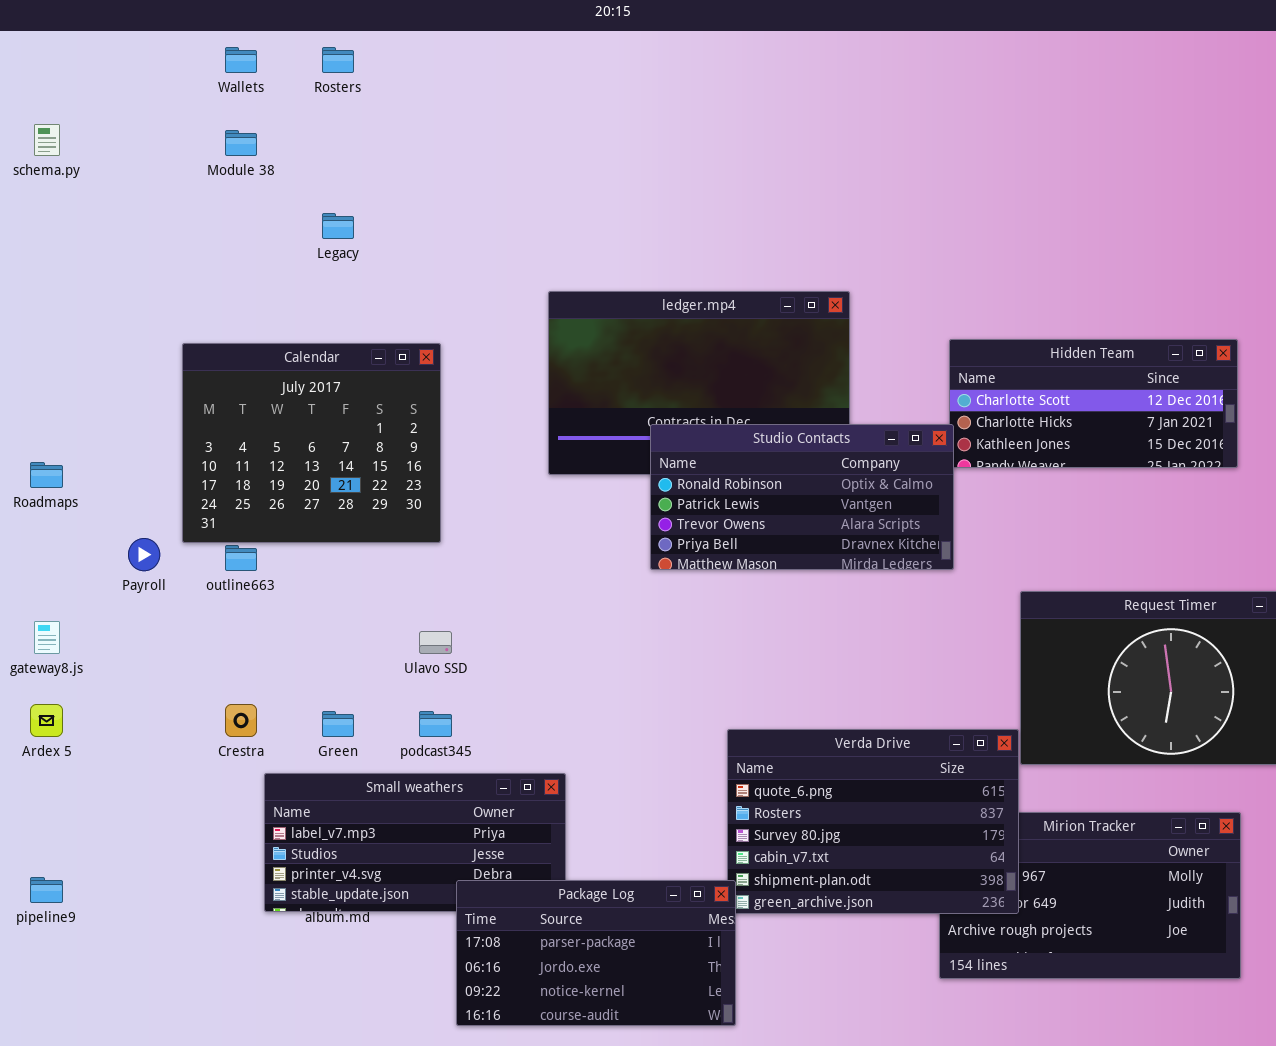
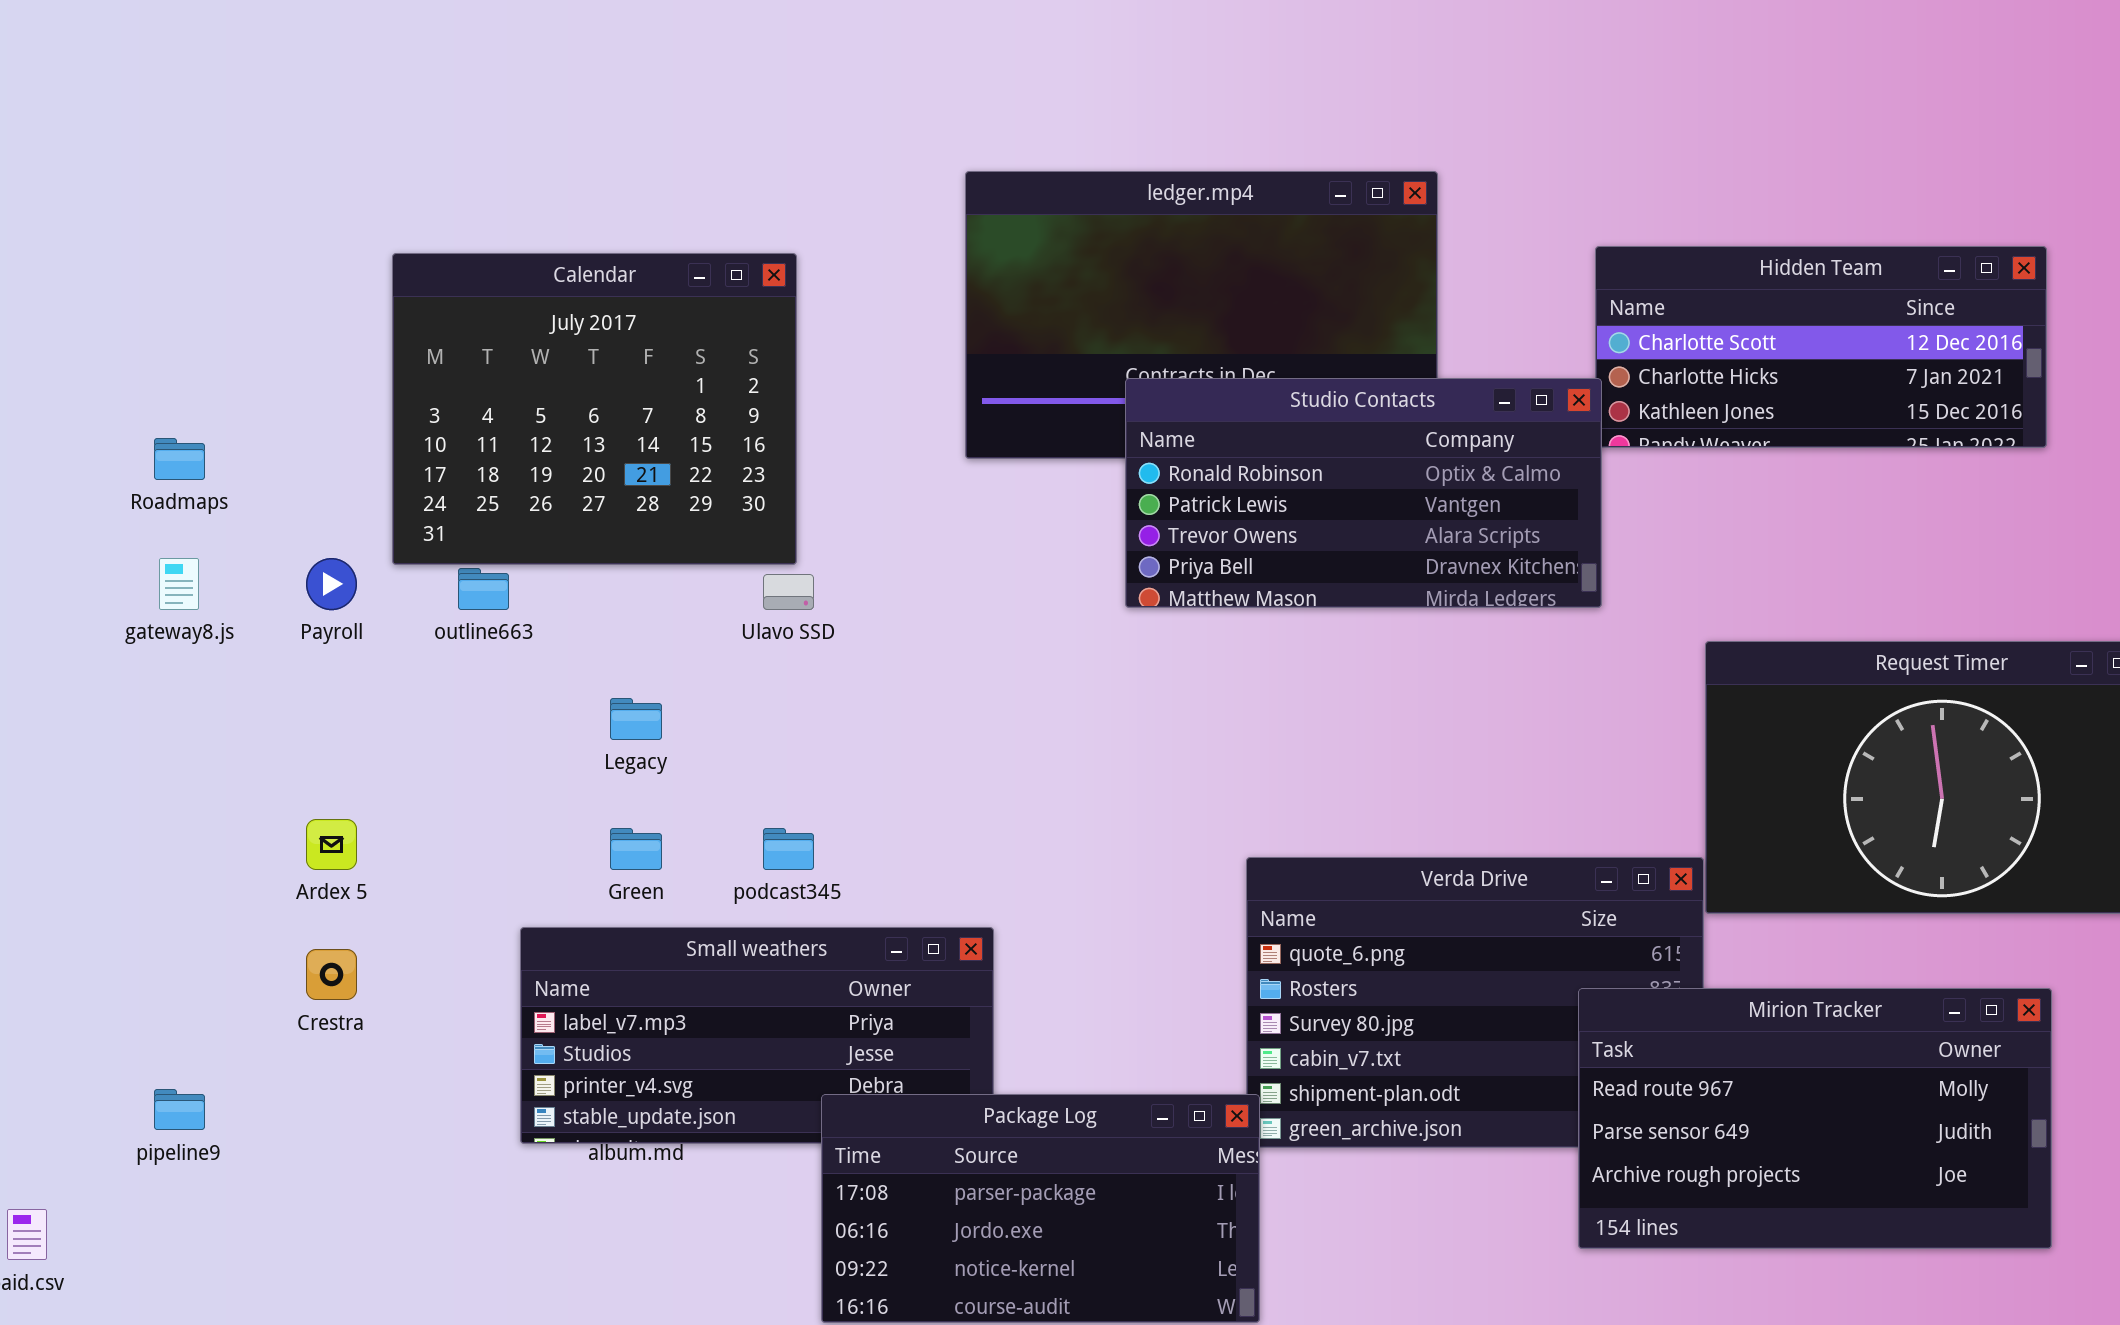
Legacy: [322,213,354,239] -> [610,698,662,740], moved
gateway8.js: [34,621,60,654] -> [159,558,199,610], moved
Ulavo SSD: [419,631,452,654] -> [763,574,814,610], moved
Ardex 5: [30,704,63,737] -> [306,819,357,870], moved
Crestra: [225,704,257,737] -> [306,949,357,1000], moved
Mirion Tracker: [939,812,1241,979] -> [1578,988,2052,1249], raised

